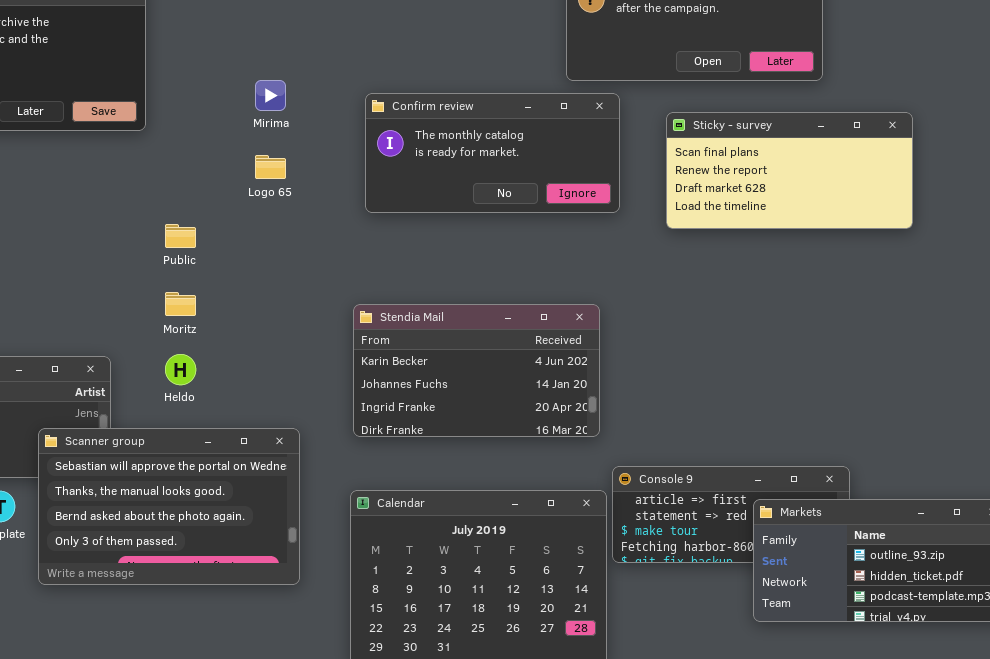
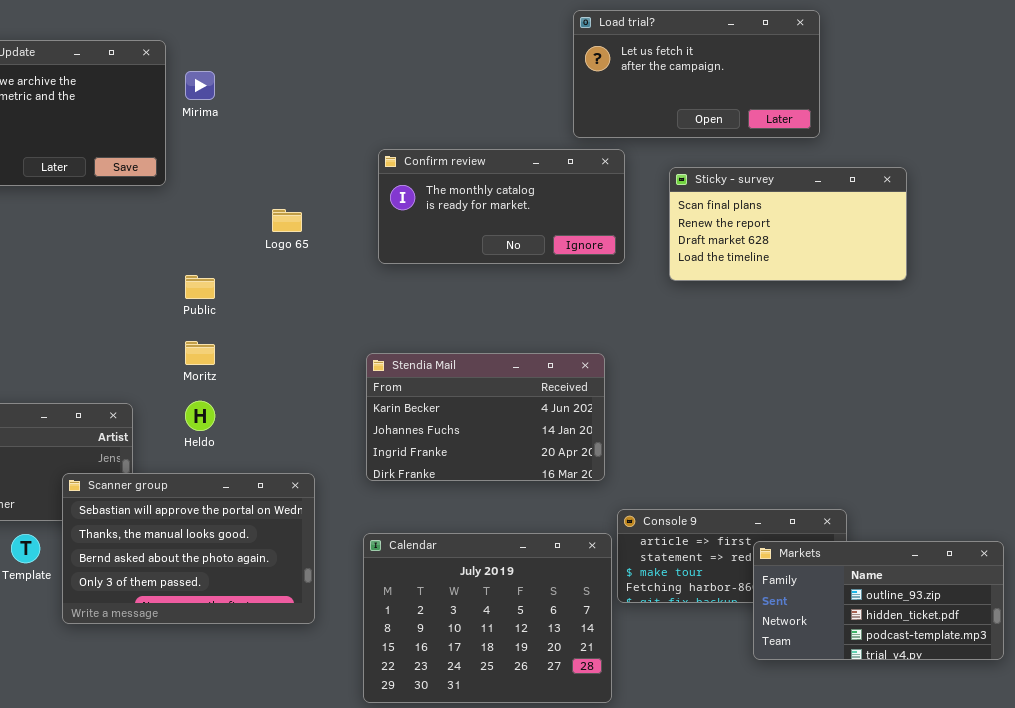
Mirima: [255,80,286,111] -> [185,71,215,100], moved

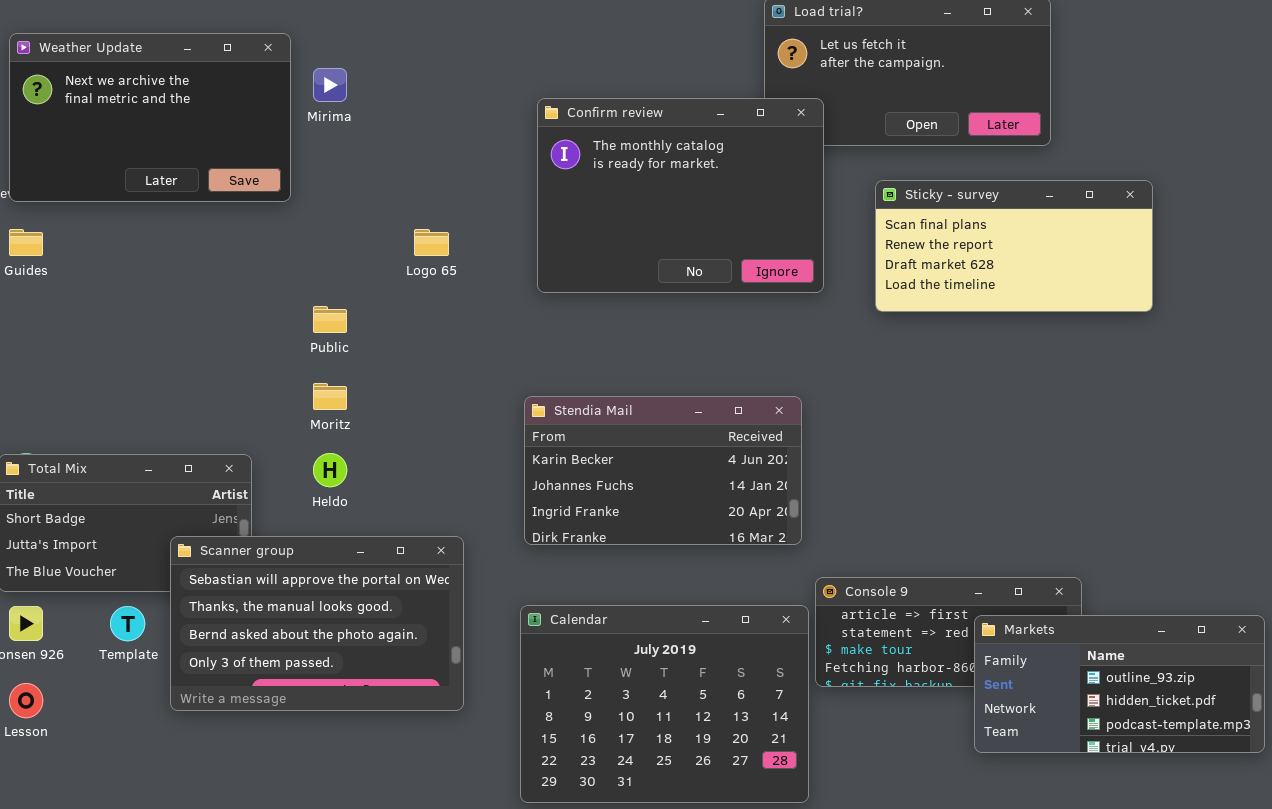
Confirm review: [378,149,625,264] -> [537,98,824,293], resized

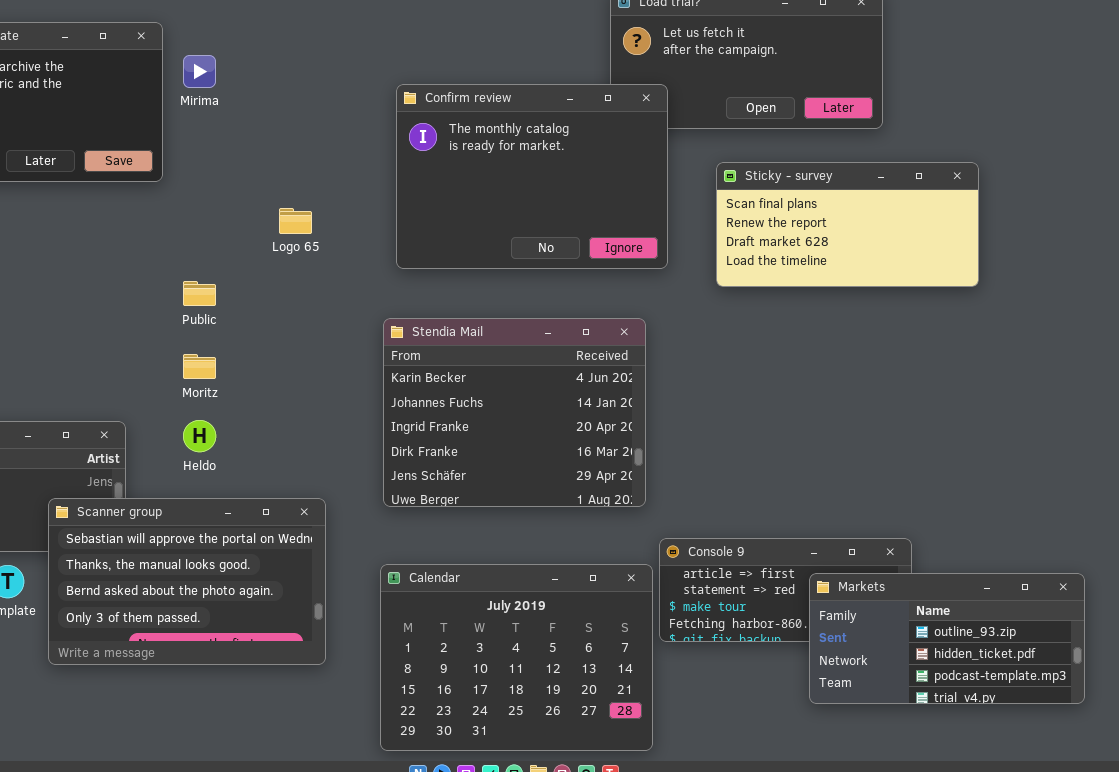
Stendia Mail: [524,396,802,545] -> [383,318,646,507], resized

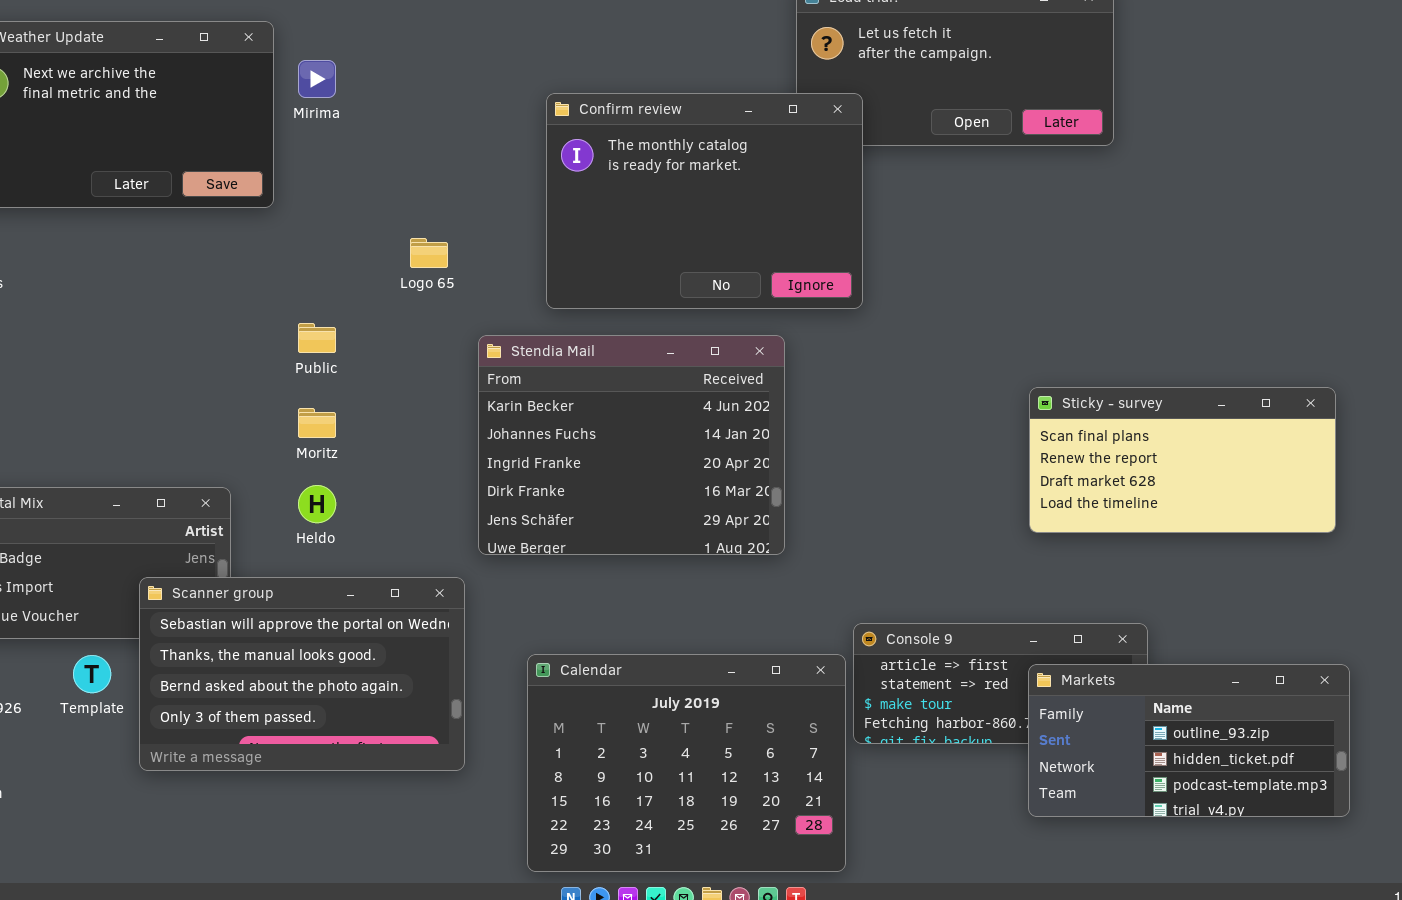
Sticky - survey: [716,162,979,287] -> [1029,387,1336,533], moved
Stendia Mail: [383,318,646,507] -> [478,335,785,555], moved

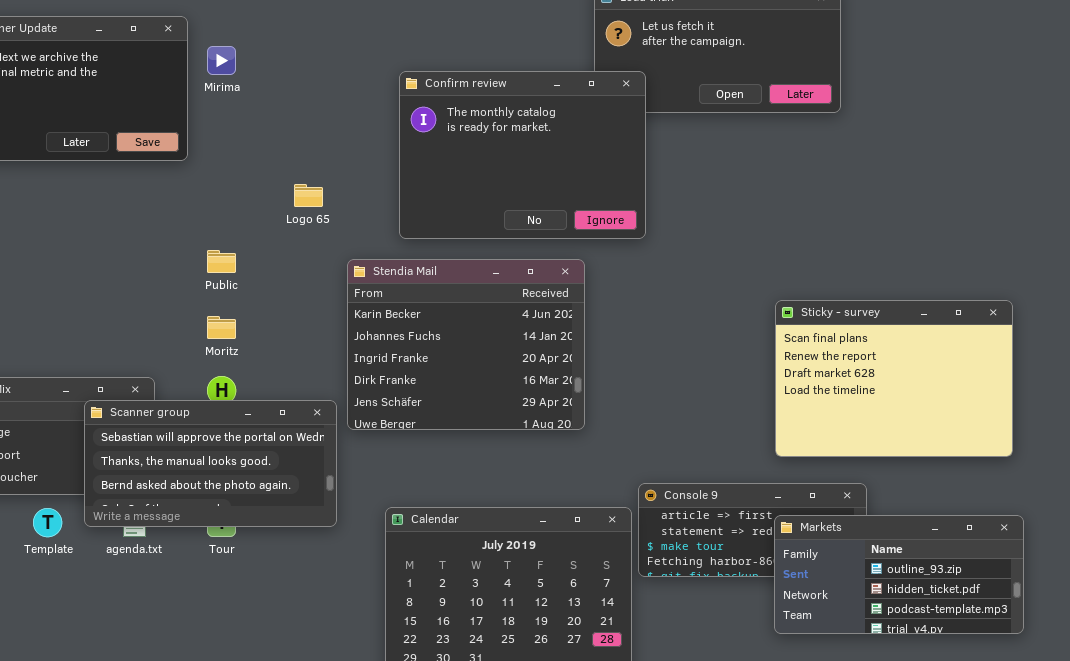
Sticky - survey: [1029,387,1336,533] -> [775,300,1013,457], resized
Scanner group: [139,577,465,771] -> [84,400,337,527], moved, resized

